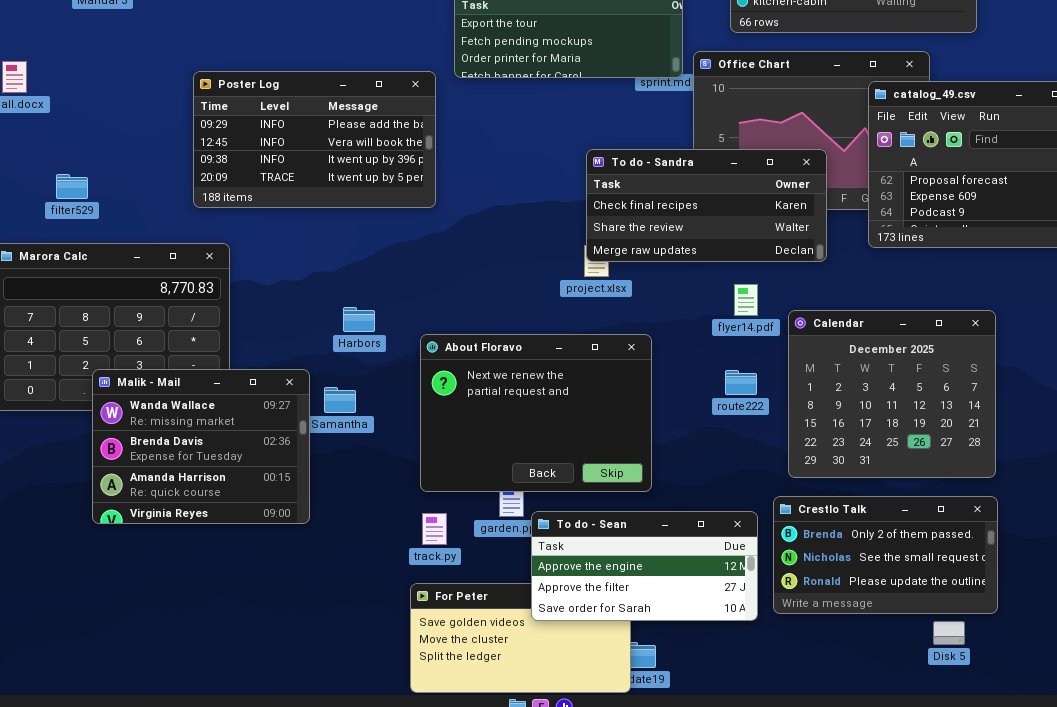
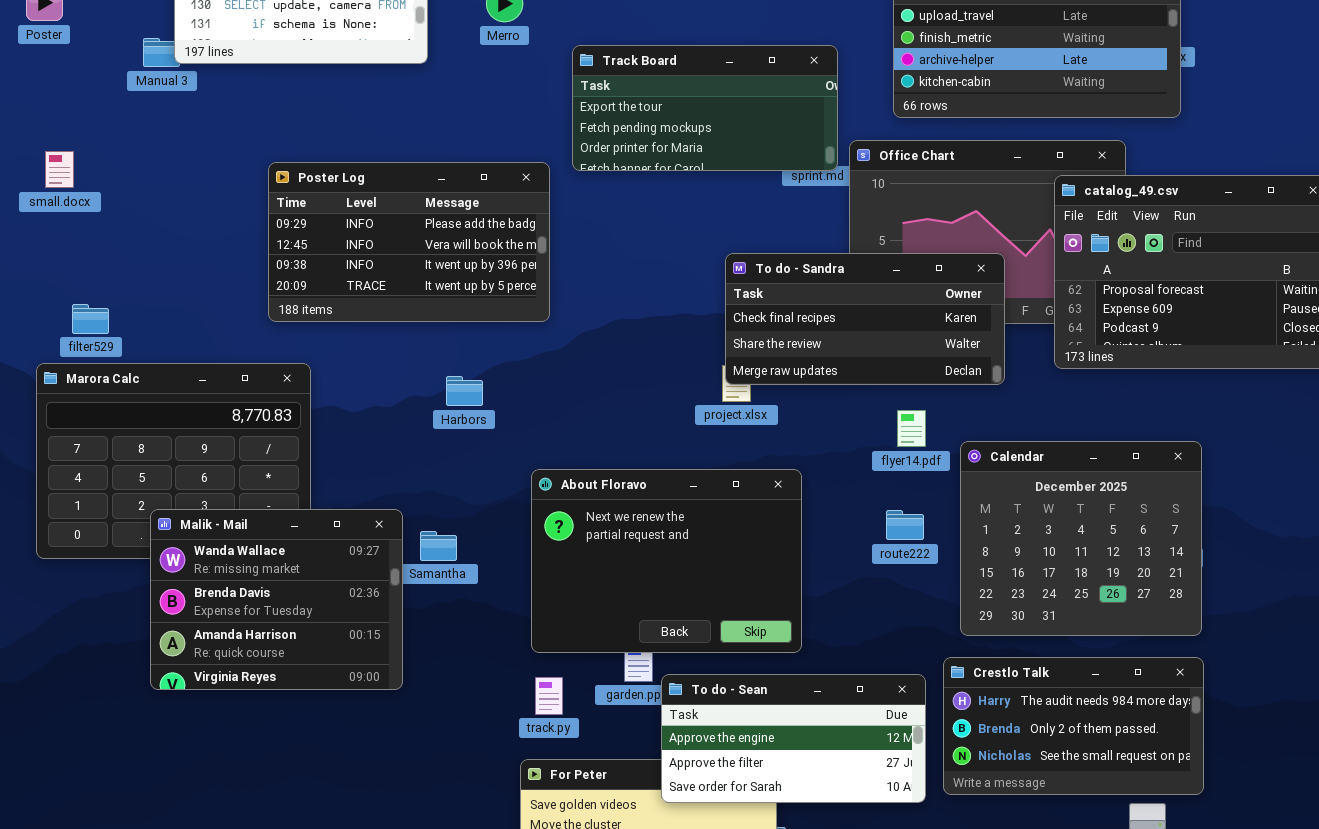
filter529: [56,174,88,199] -> [72,304,109,334], moved
Harbors: [343,307,375,332] -> [446,376,483,406], moved
Crestlo Talk: [773,496,998,614] -> [943,657,1204,795], scrolled up 1 row

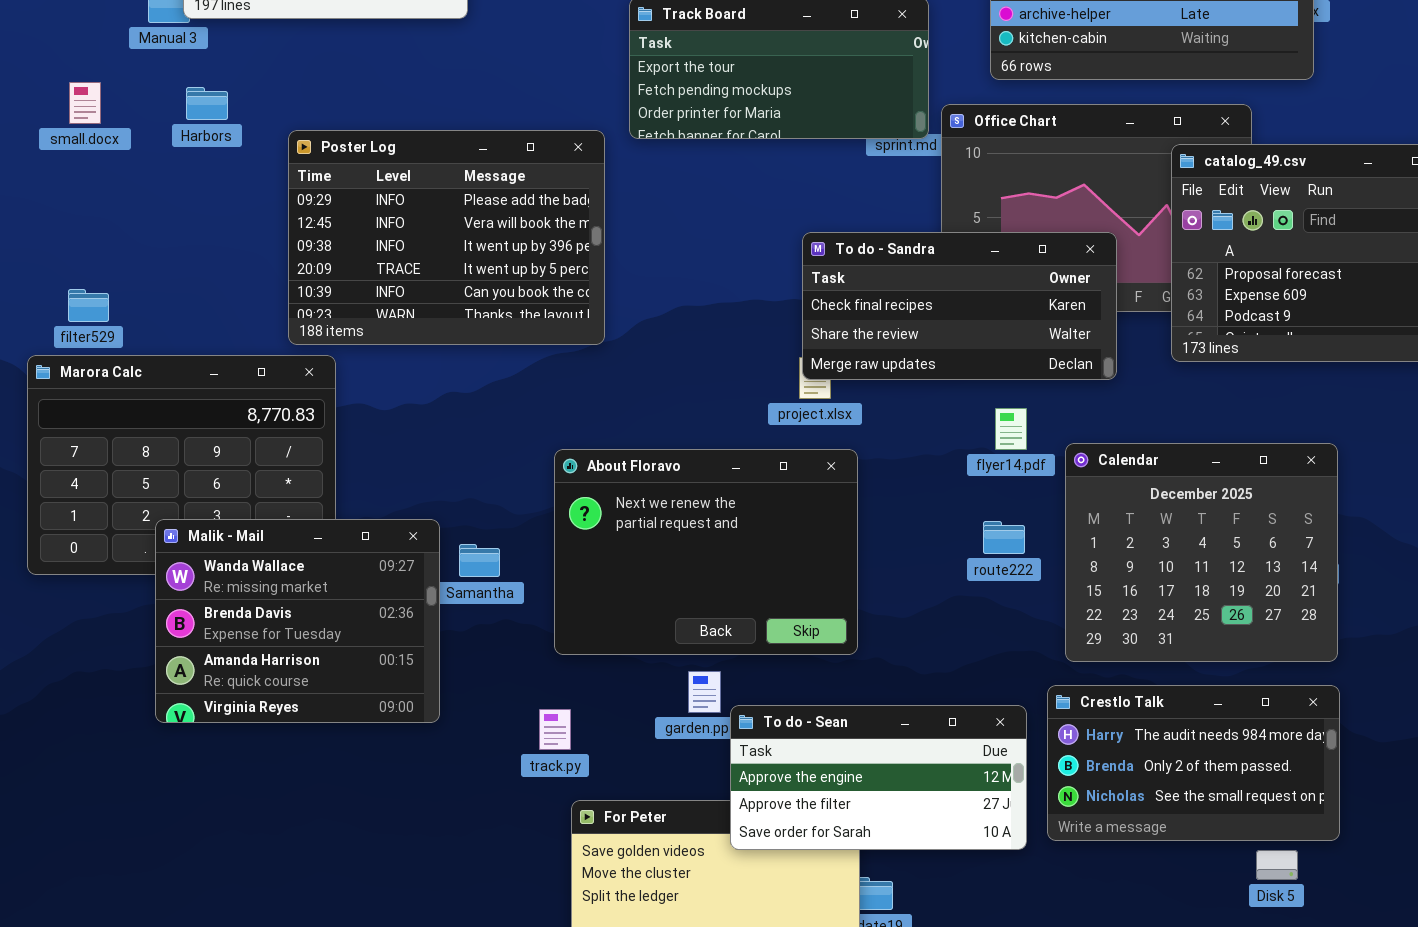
small.docx: [45,151,74,188] -> [69,82,101,124], moved
Poster Log: [268,162,550,322] -> [288,130,605,345], resized
Harbors: [446,376,483,406] -> [186,87,228,120], moved
About Floravo: [531,469,802,653] -> [554,449,858,655], moved
track.py: [535,677,563,715] -> [539,709,571,750], moved

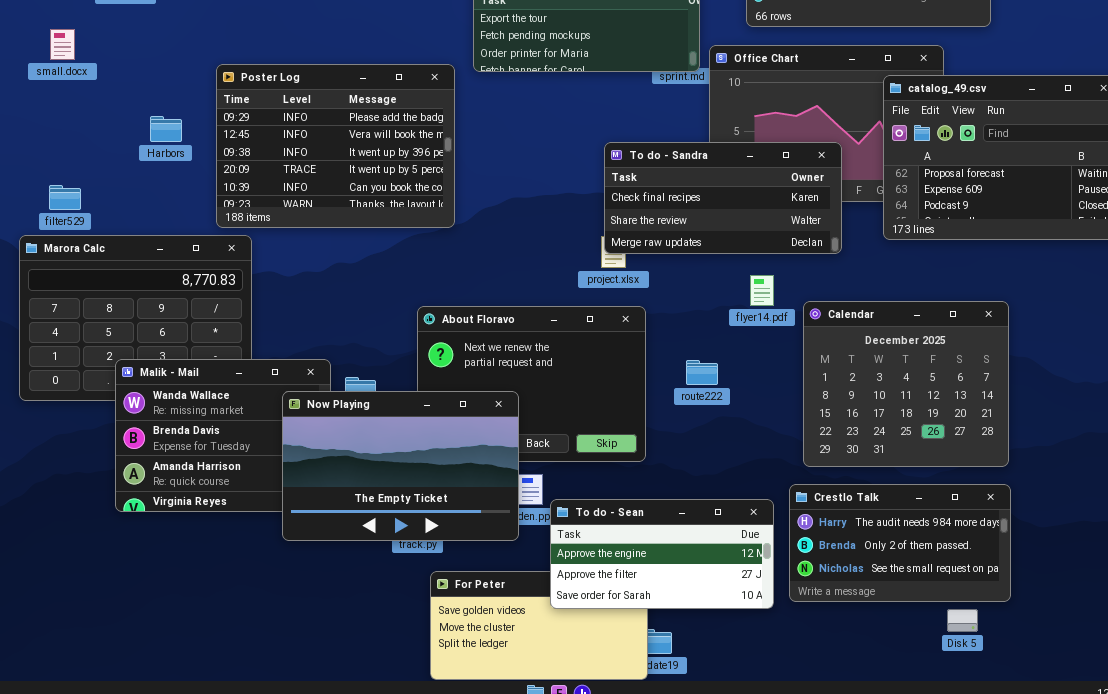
Harbors: [186,87,228,120] -> [150,116,182,142], moved
route222: [983,521,1025,554] -> [686,360,718,385], moved
Now Playing: none -> [282,391,519,541], opened

